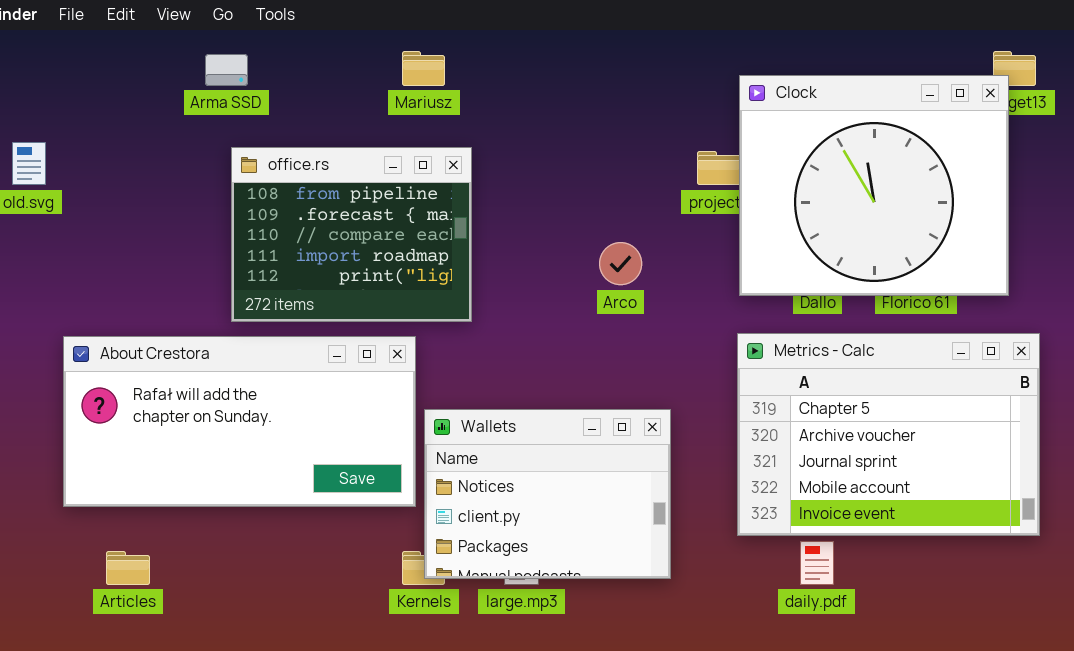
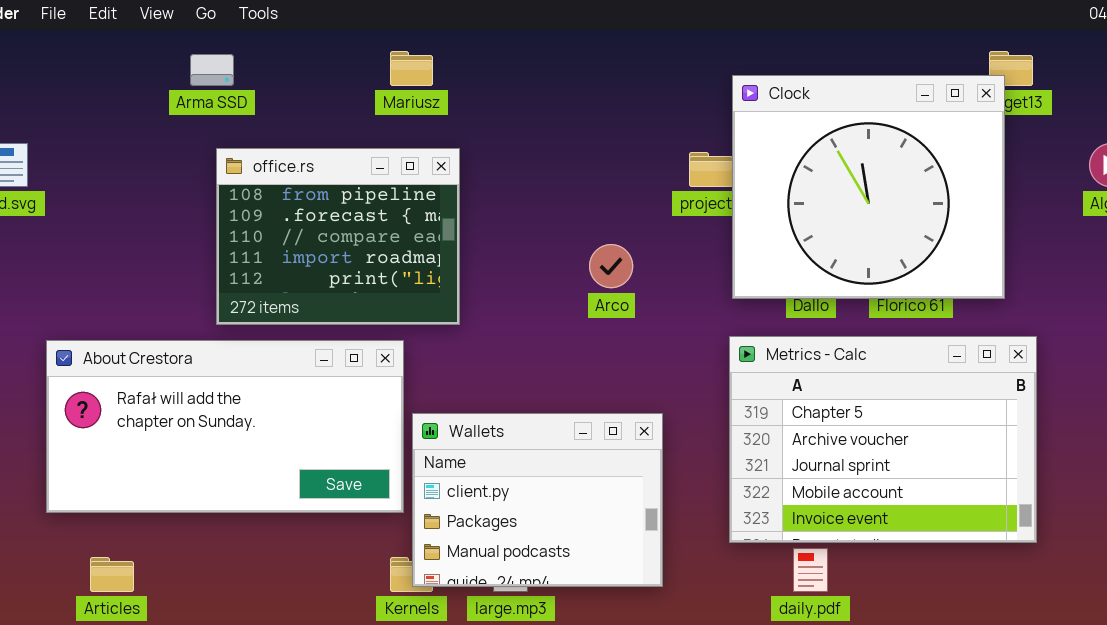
Wallets: [424,409,671,579] -> [412,413,663,587], scrolled down 1 row

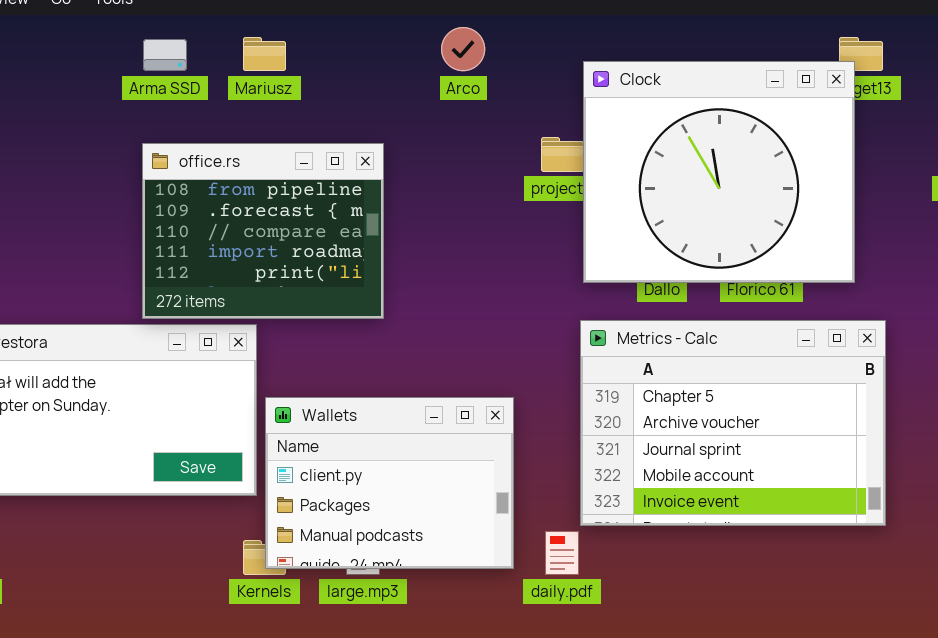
Arma SSD: [190,54,234,86] -> [143,39,187,71], moved
office.rs: [216,148,460,325] -> [142,143,384,319], moved
Arco: [589,244,633,288] -> [441,27,485,71], moved
daily.pdf: [793,548,828,592] -> [545,531,579,575], moved

